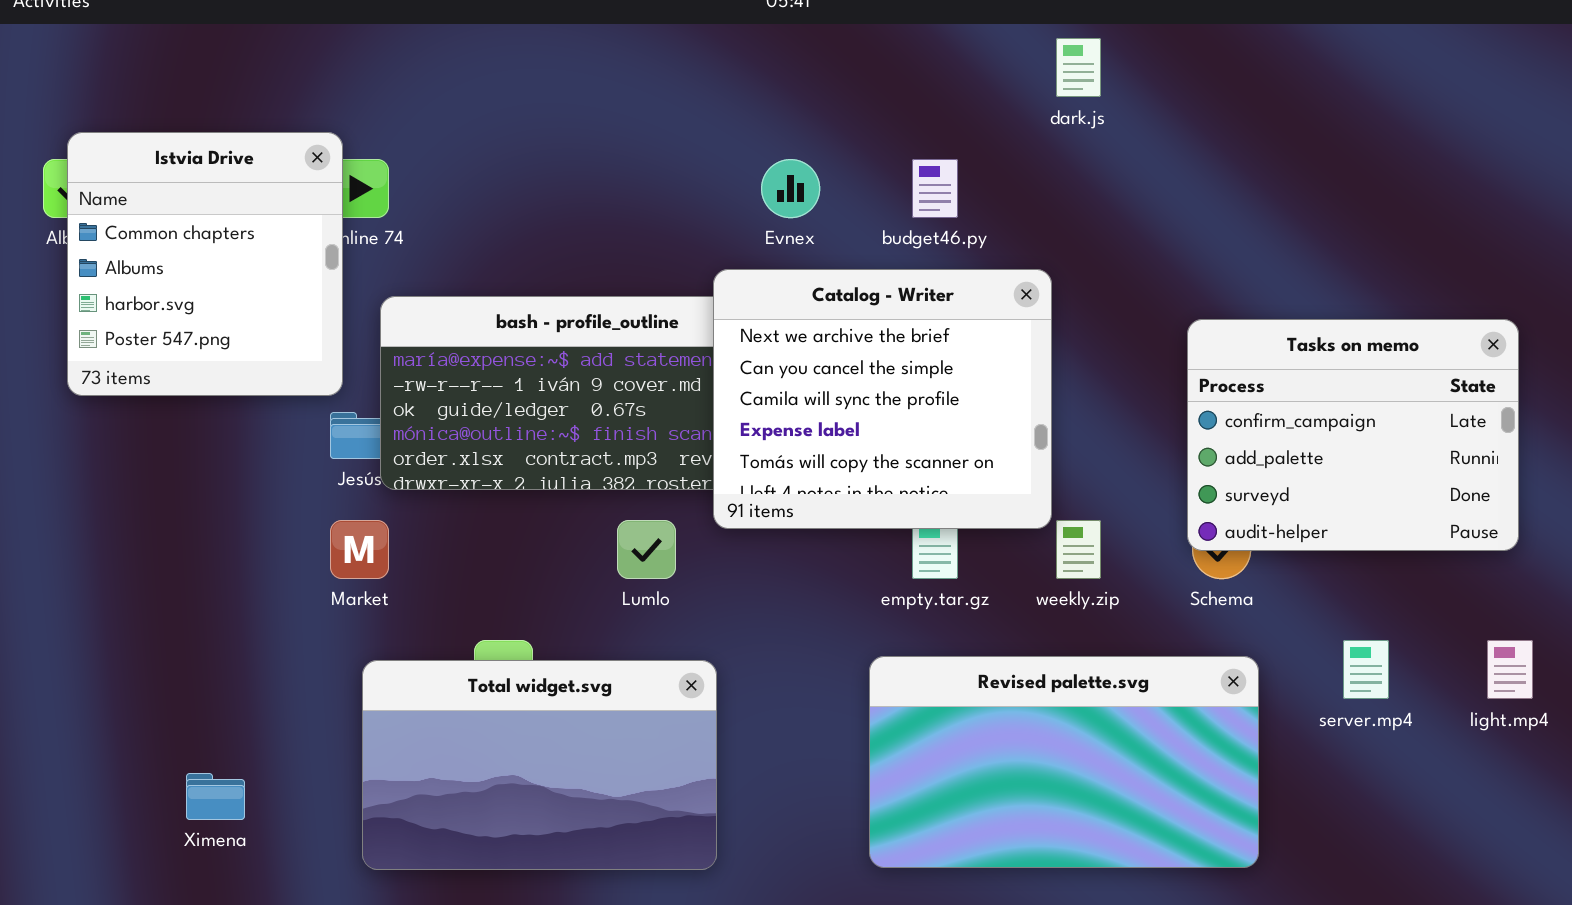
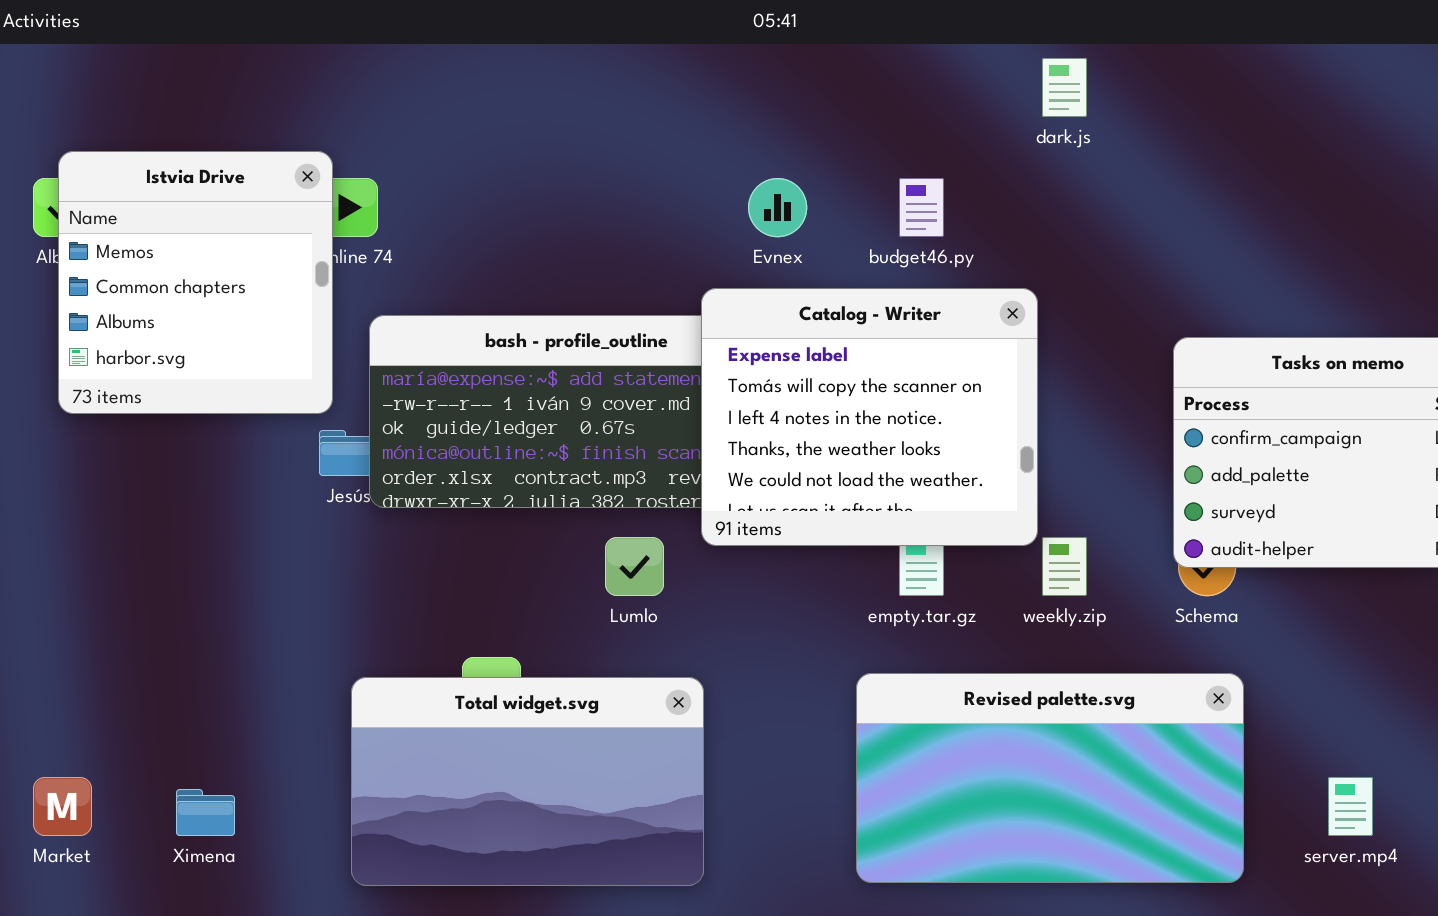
Istvia Drive: [67,132,343,396] -> [58,151,333,414], scrolled up 1 row
Catalog - Writer: [713,269,1052,529] -> [701,288,1038,546], scrolled down 3 rows
Market: [330,520,389,579] -> [33,777,92,836], moved
server.mp4: [1343,640,1389,699] -> [1328,777,1373,836], moved

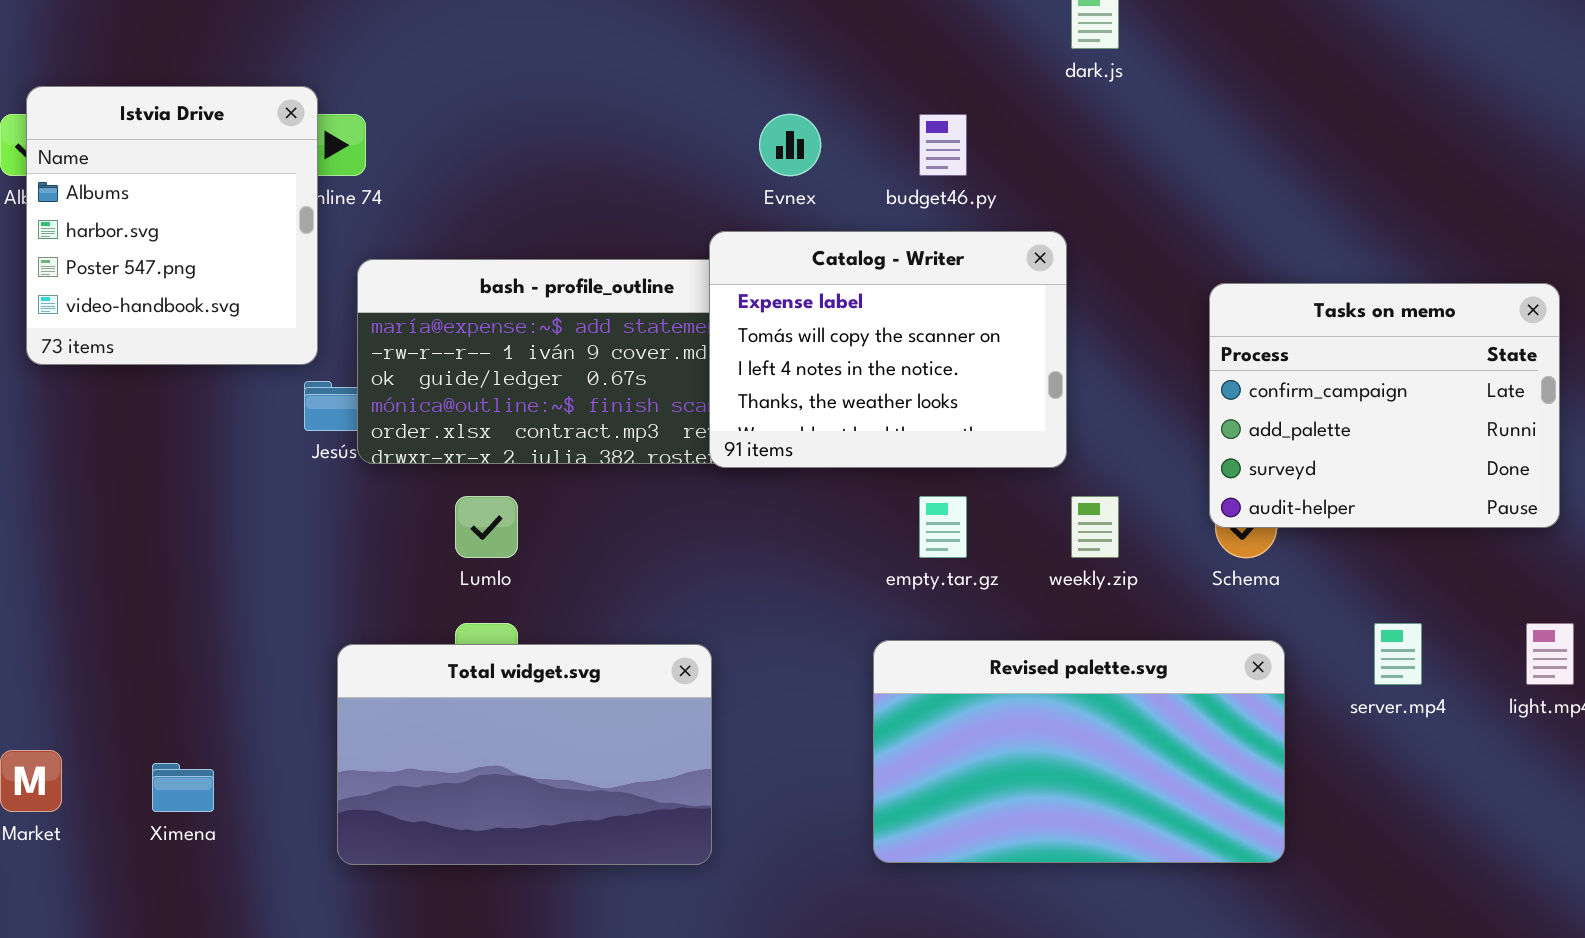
Istvia Drive: [58,151,333,414] -> [26,86,318,365], scrolled down 2 rows
Catalog - Writer: [701,288,1038,546] -> [709,231,1067,468], resized
Lumlo: [605,537,664,596] -> [455,496,518,558], moved
server.mp4: [1328,777,1373,836] -> [1374,623,1422,685], moved

